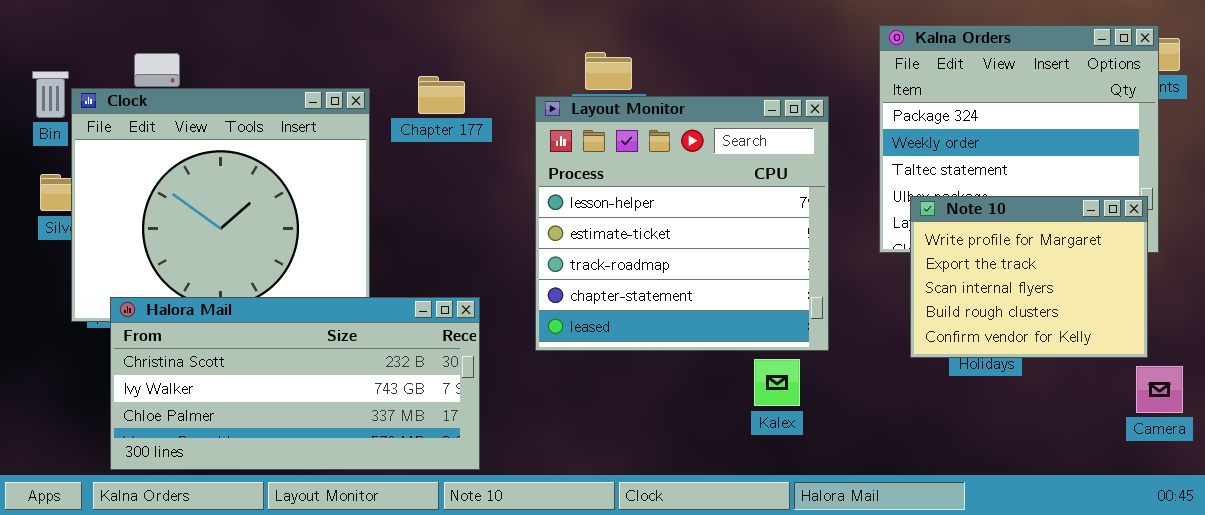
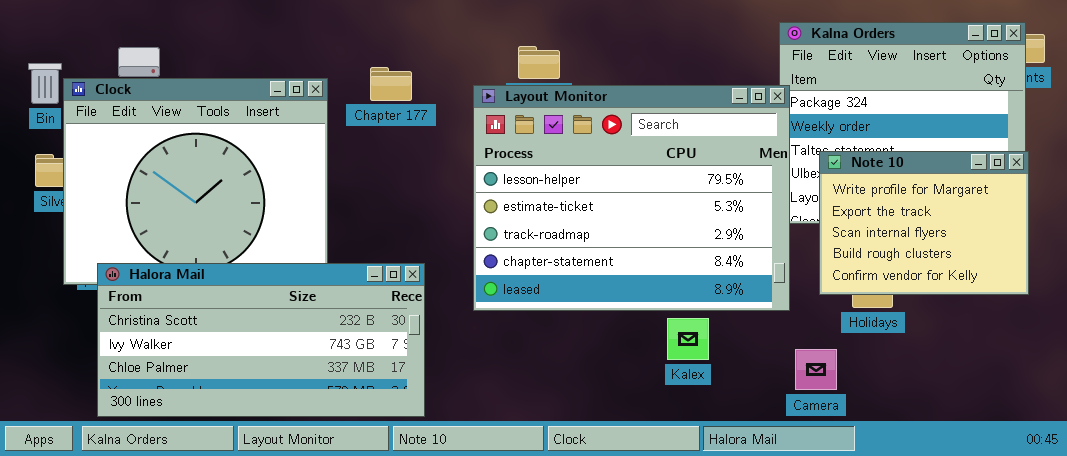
Layout Monitor: [535,96,829,351] -> [473,85,790,311], resized
Note 10: [910,196,1148,358] -> [819,151,1029,295], moved
Camera: [1136,366,1183,413] -> [795,349,837,390], moved

